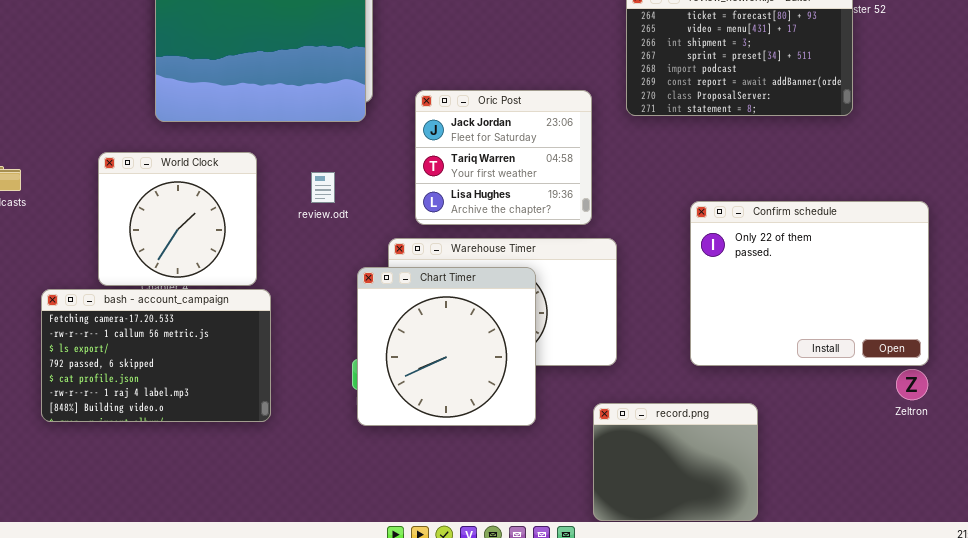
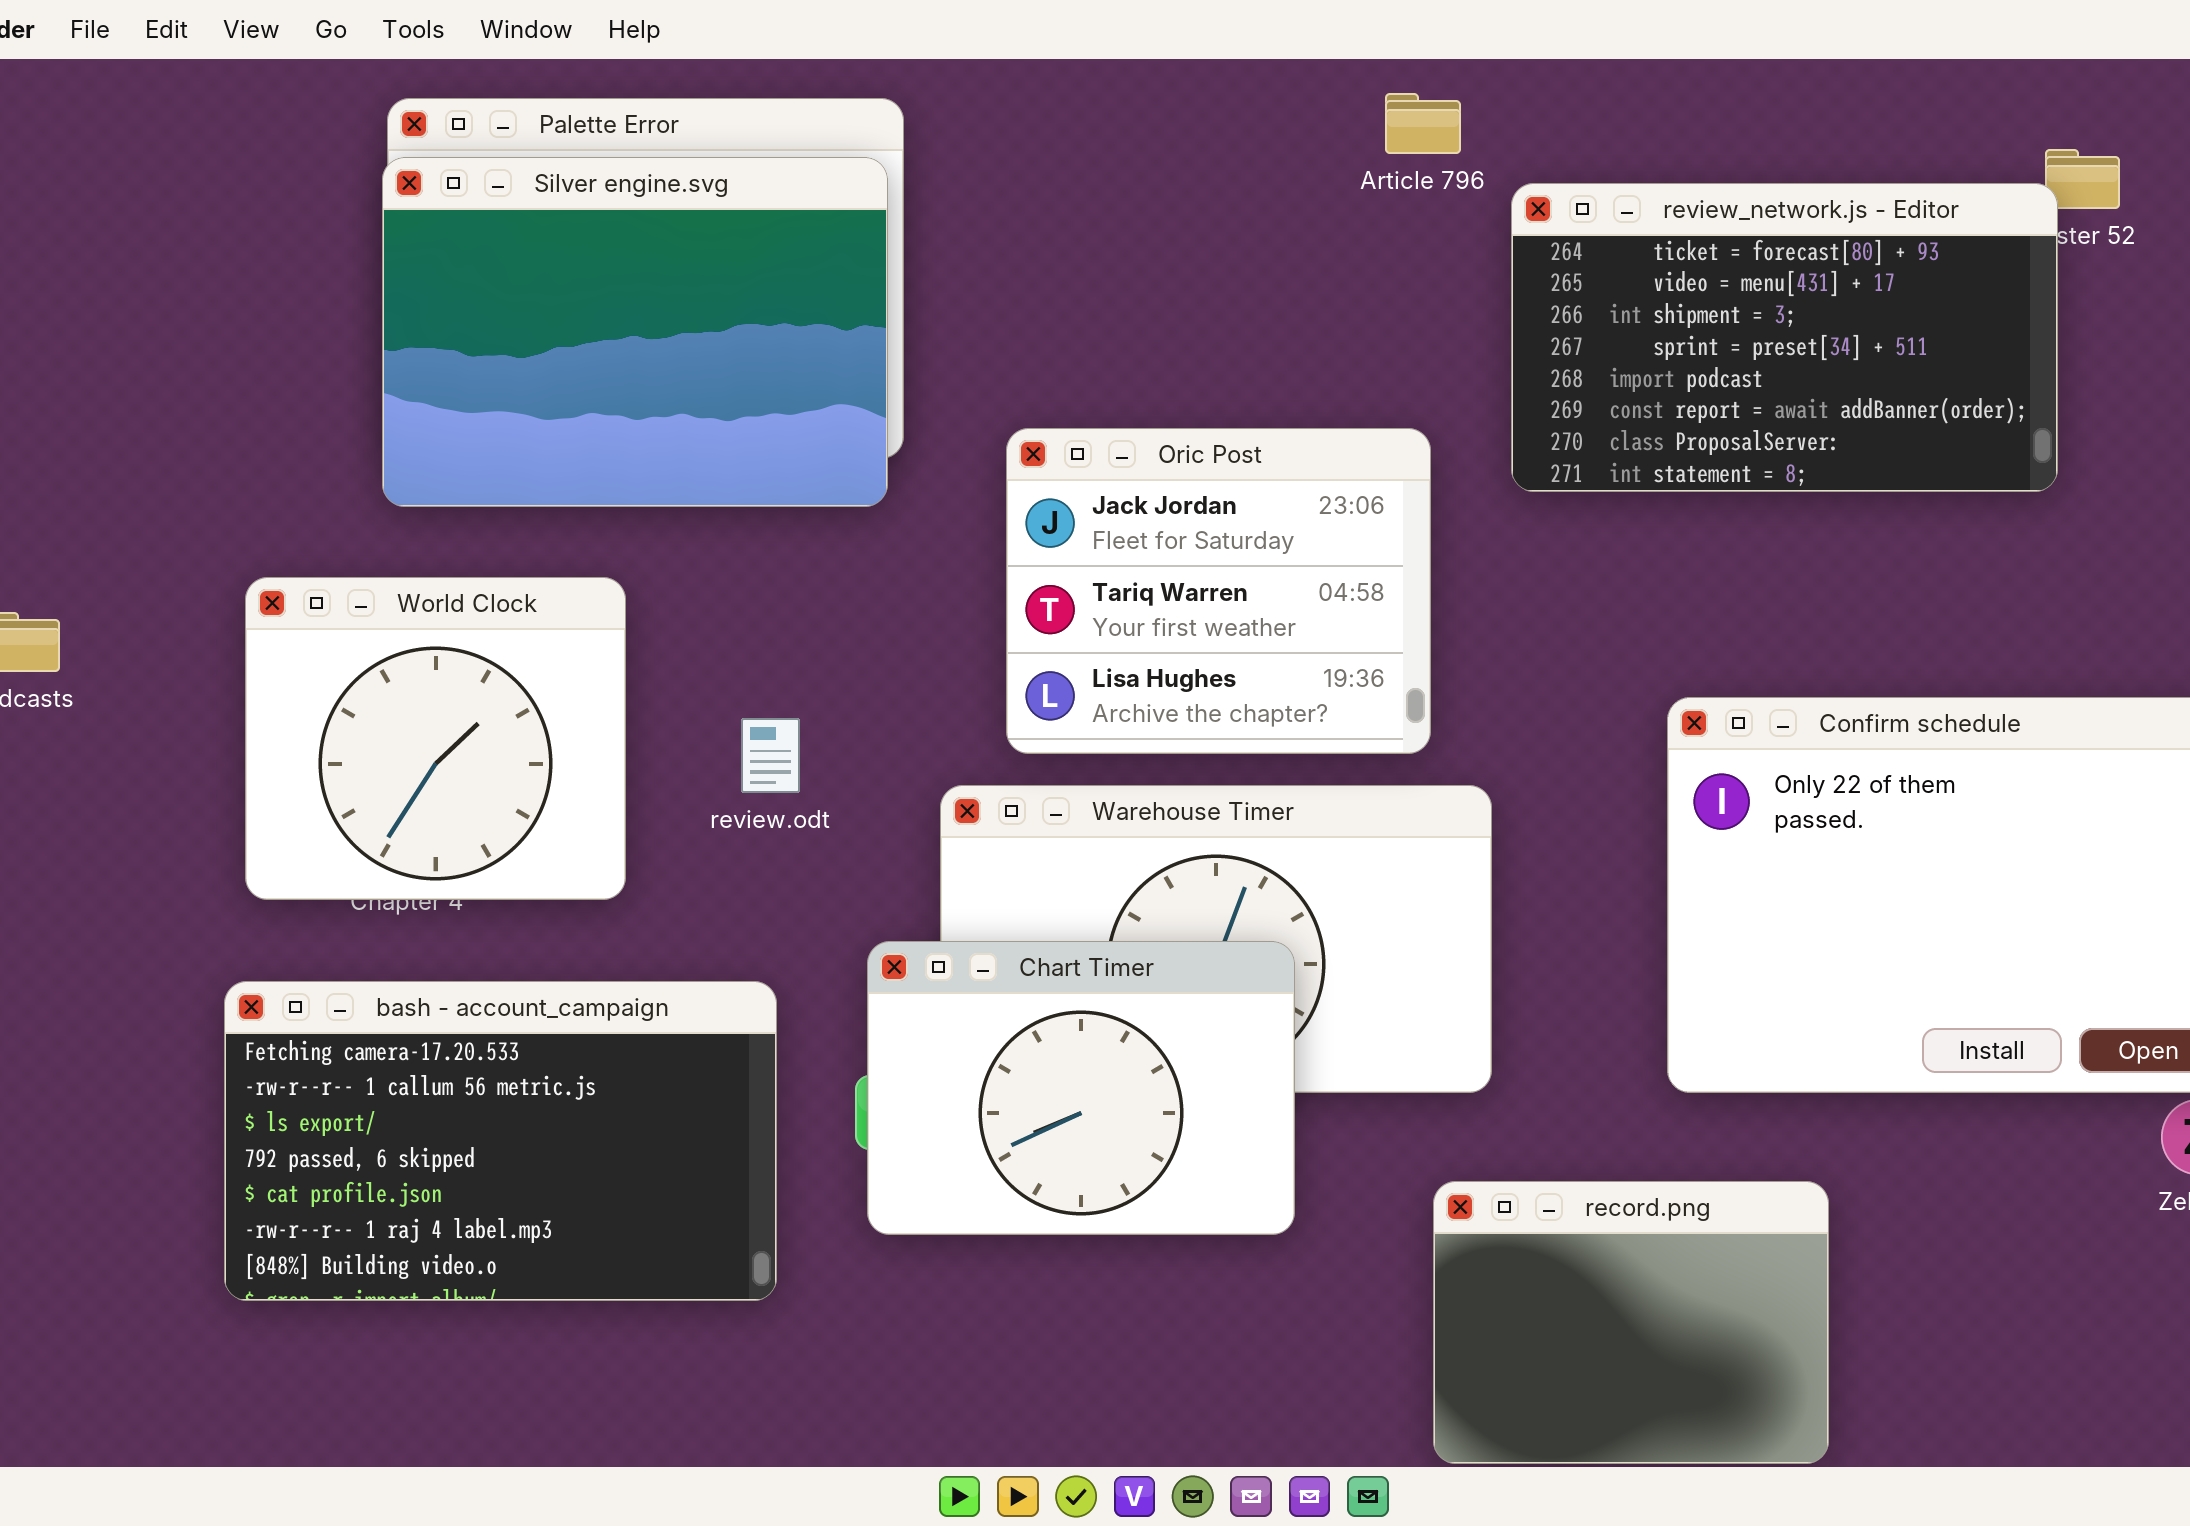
review.odt: [311,172,335,203] -> [741,718,800,793], moved
Chart Timer: [357,267,536,426] -> [867,941,1295,1235], resized
bash - account_campaign: [41,289,271,422] -> [224,981,777,1301], moved

